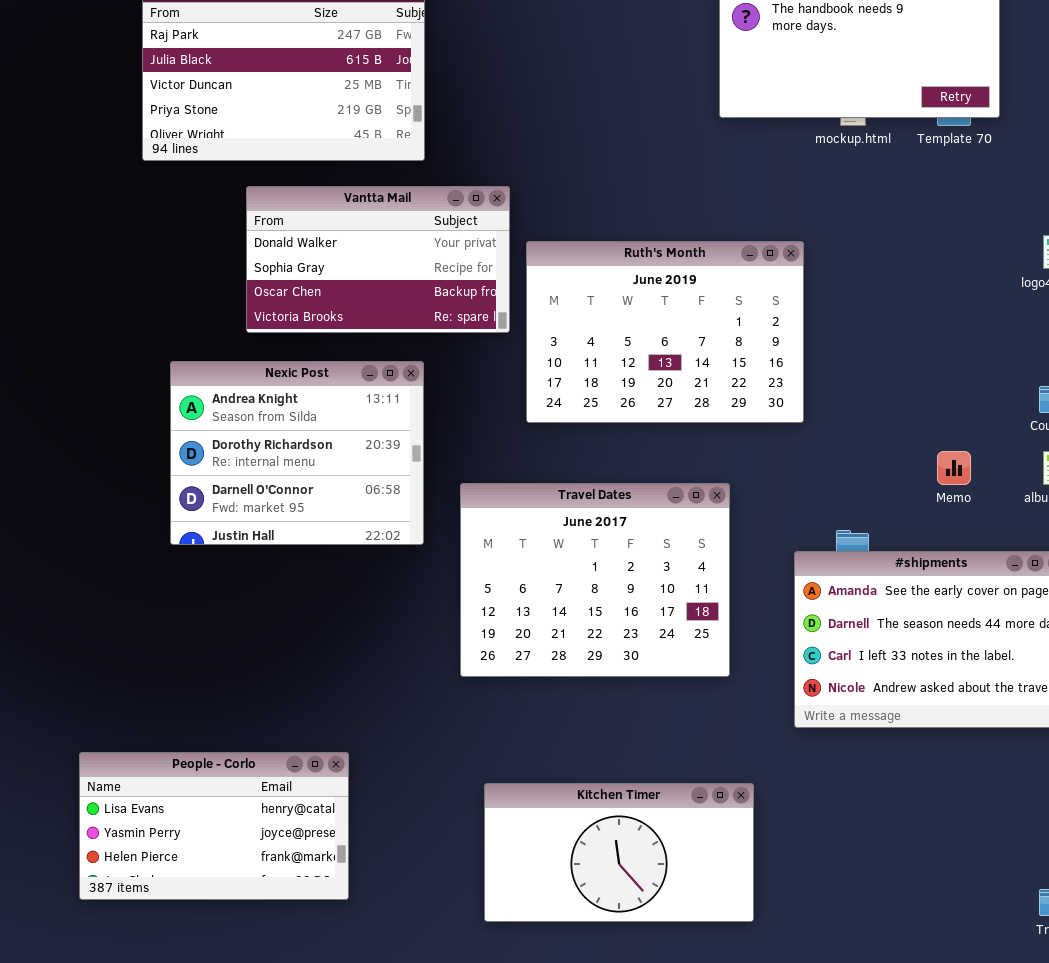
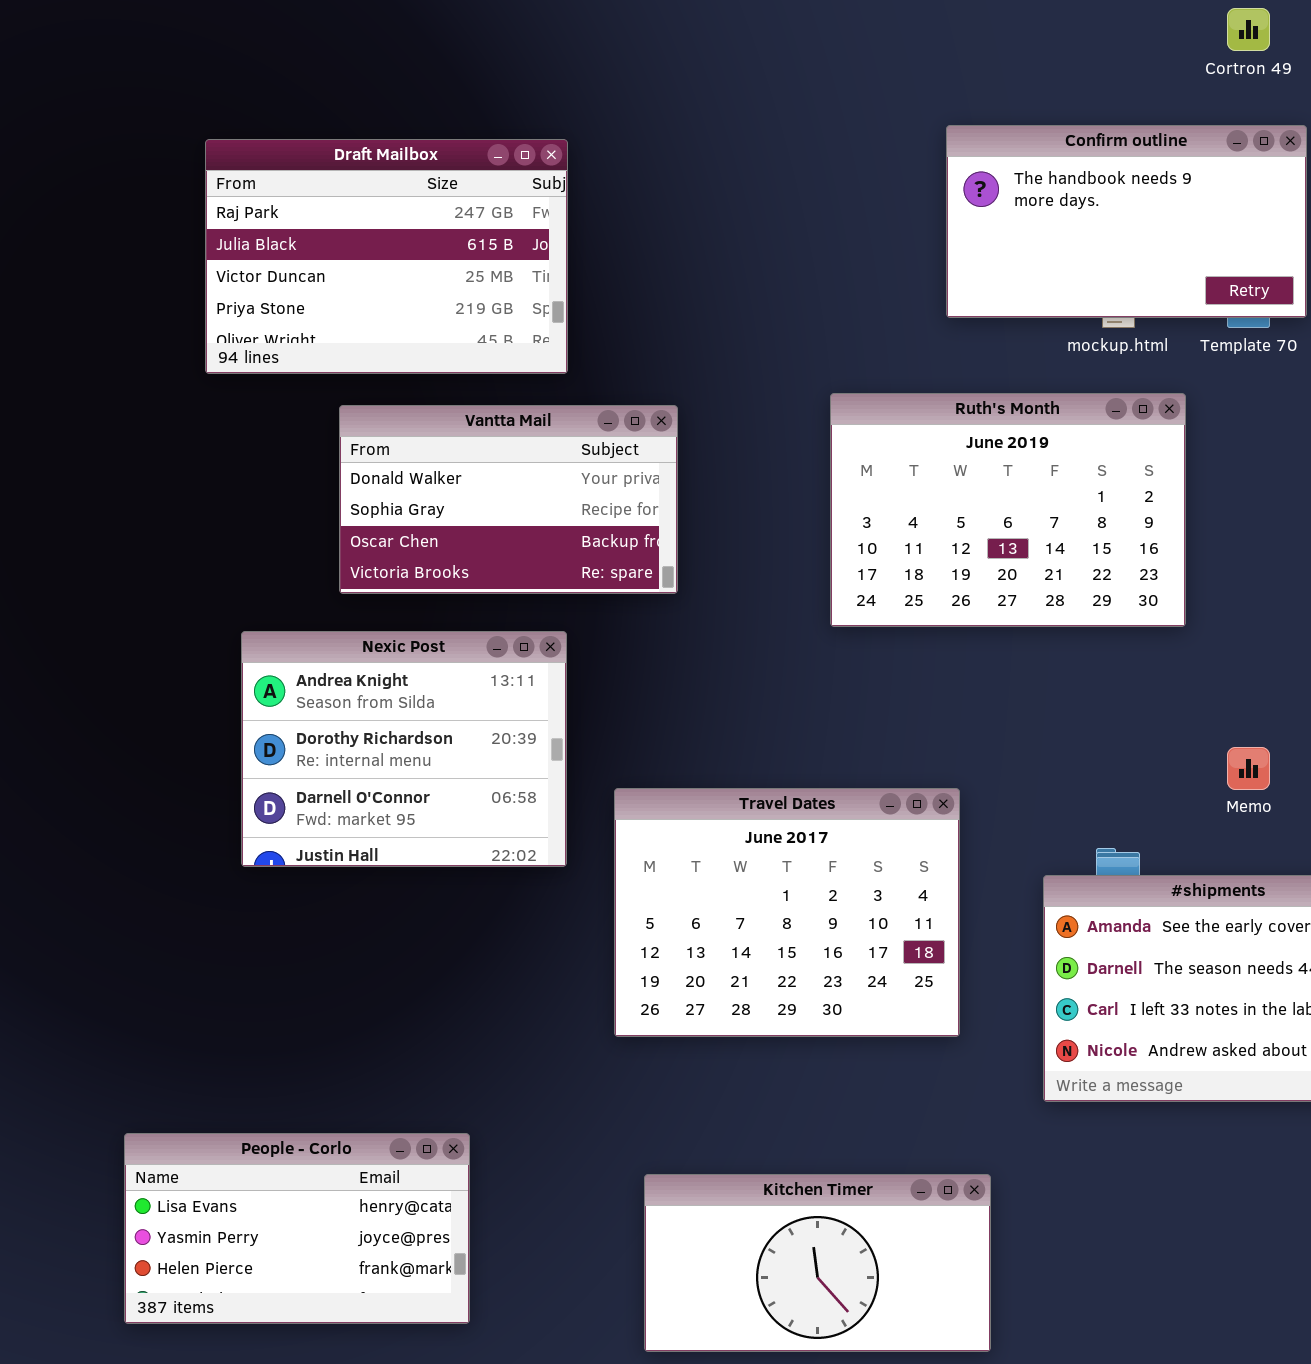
Ruth's Month: [526,241,804,423] -> [830,393,1186,627], moved

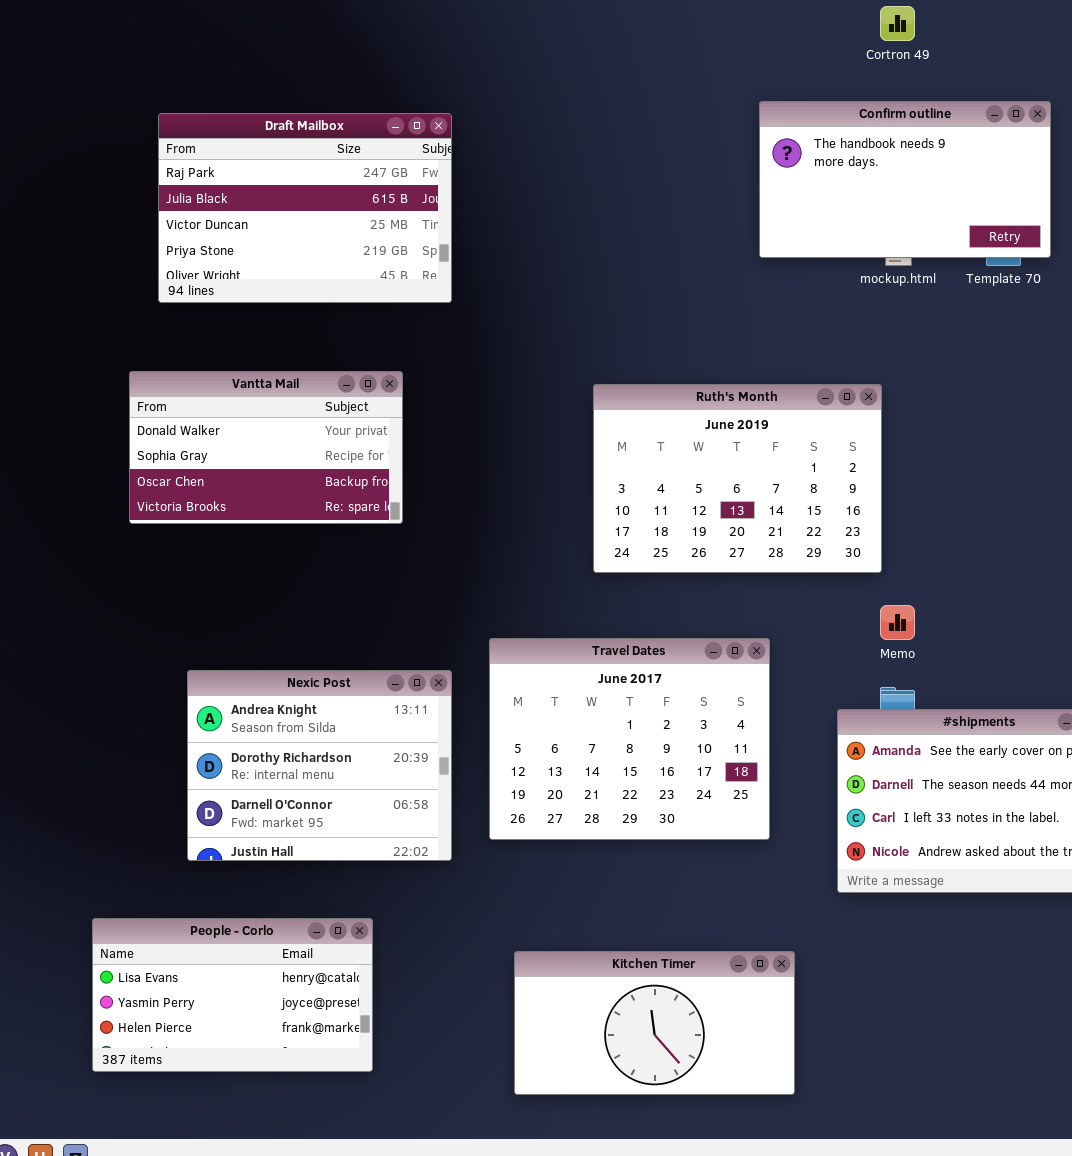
Cortron 49: [1227,8,1270,51] -> [880,6,915,41], moved
Ruth's Month: [830,393,1186,627] -> [593,384,882,573], moved
Vantta Mail: [339,405,678,594] -> [129,371,403,524], moved
Nexic Post: [241,631,567,867] -> [187,670,452,861], moved
Memo: [1227,747,1270,790] -> [880,605,915,640], moved

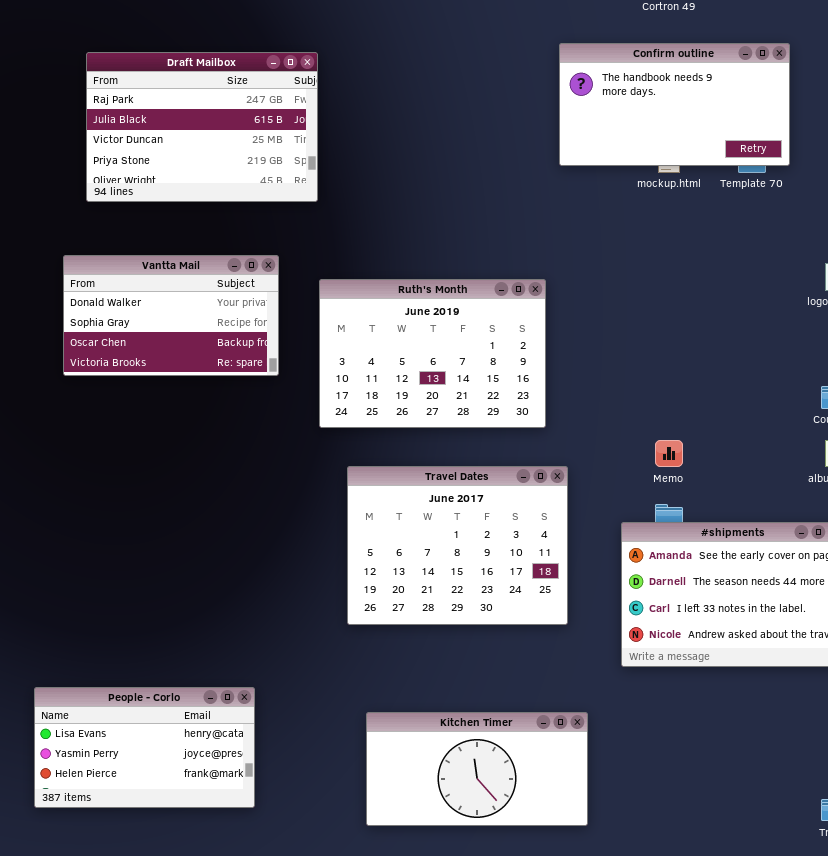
Ruth's Month: [593,384,882,573] -> [319,279,546,428], moved
Nexic Post: [187,670,452,861] -> none, closed

